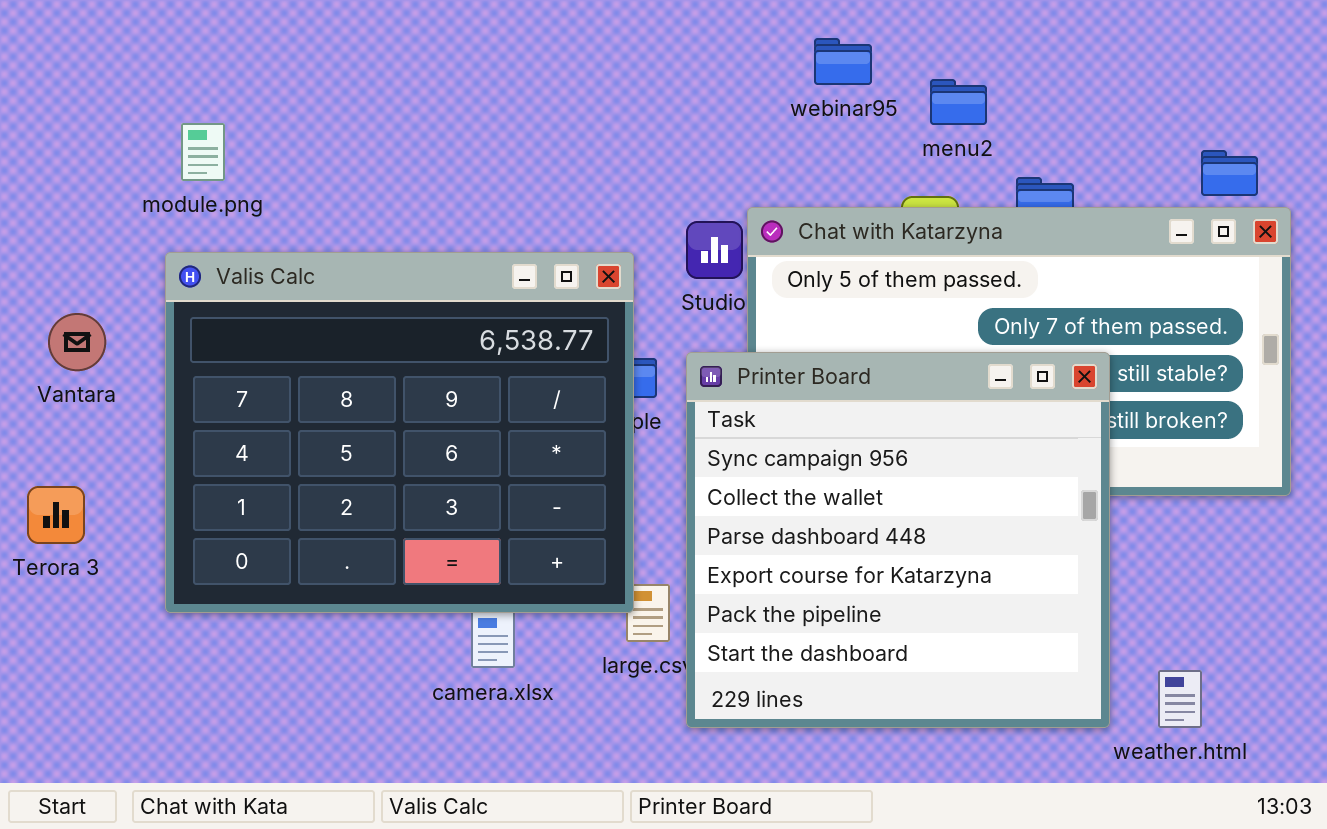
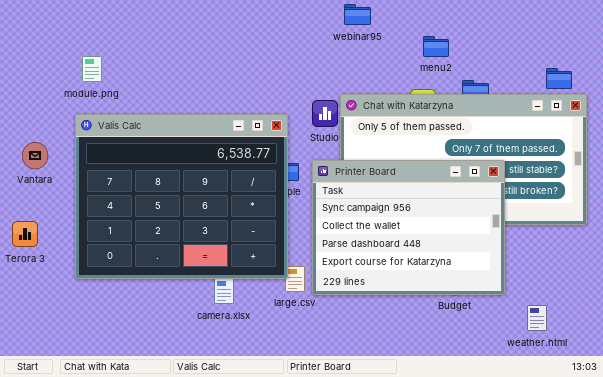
webinar95: [814,38,872,85] -> [344,4,371,25], moved
Printer Board: [686,352,1110,728] -> [312,160,505,295], resized

